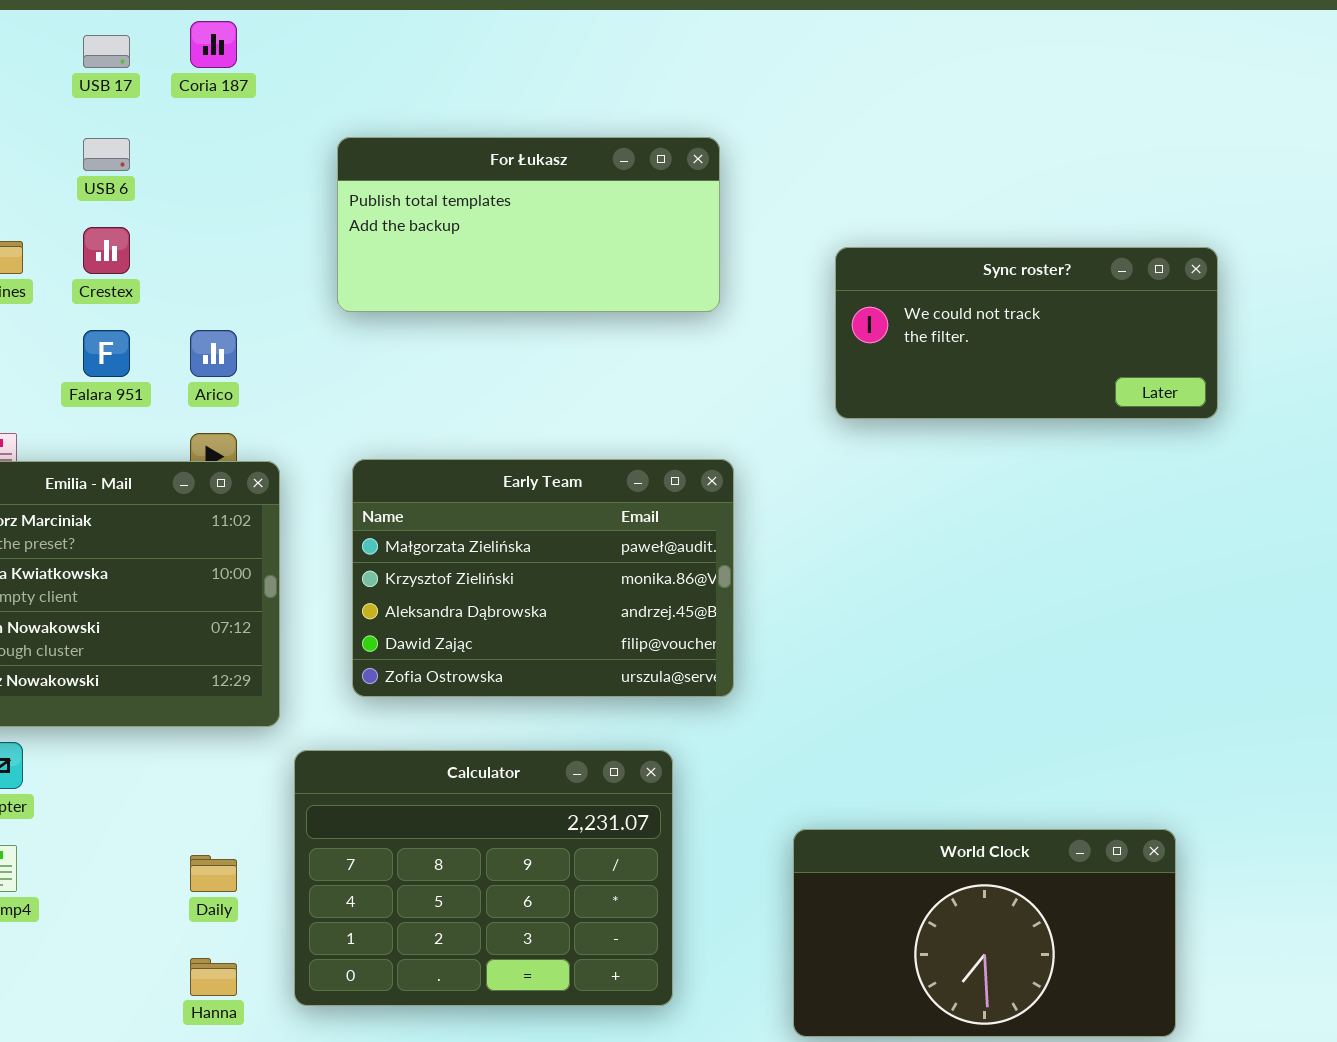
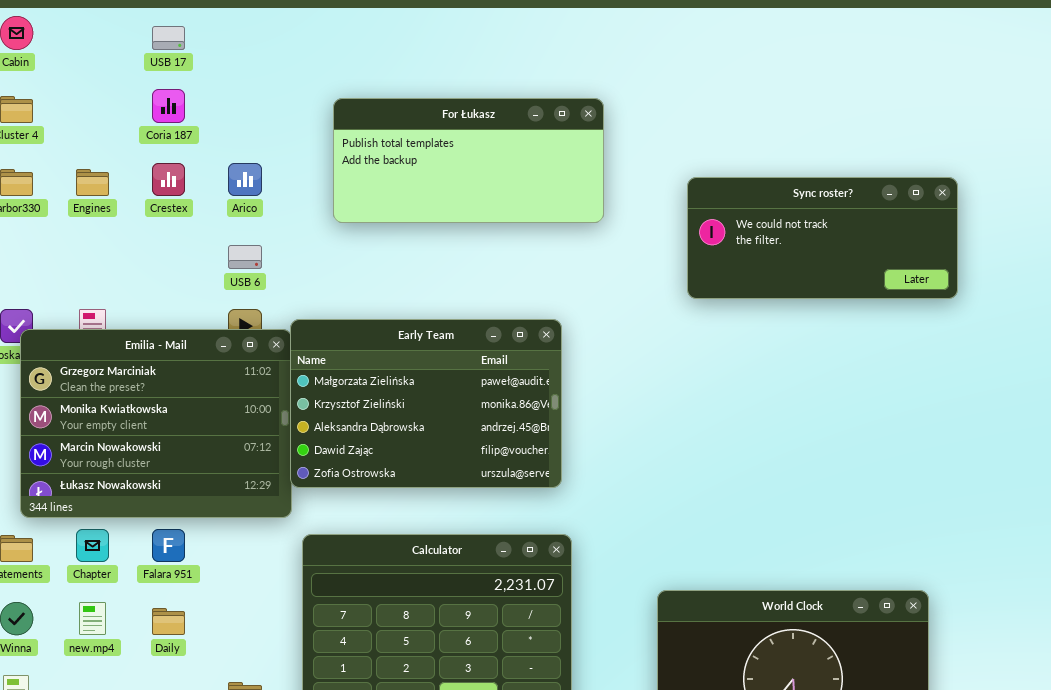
Coria 187: [190,21,237,68] -> [152,89,185,123], moved
USB 6: [83,138,130,171] -> [228,245,262,269], moved
Falara 951: [83,330,130,377] -> [152,529,185,562], moved
Arico: [190,330,237,377] -> [228,163,262,196], moved
Early Team: [352,459,734,697] -> [290,319,562,488], moved
Daily: [190,855,237,892] -> [152,608,185,635], moved

